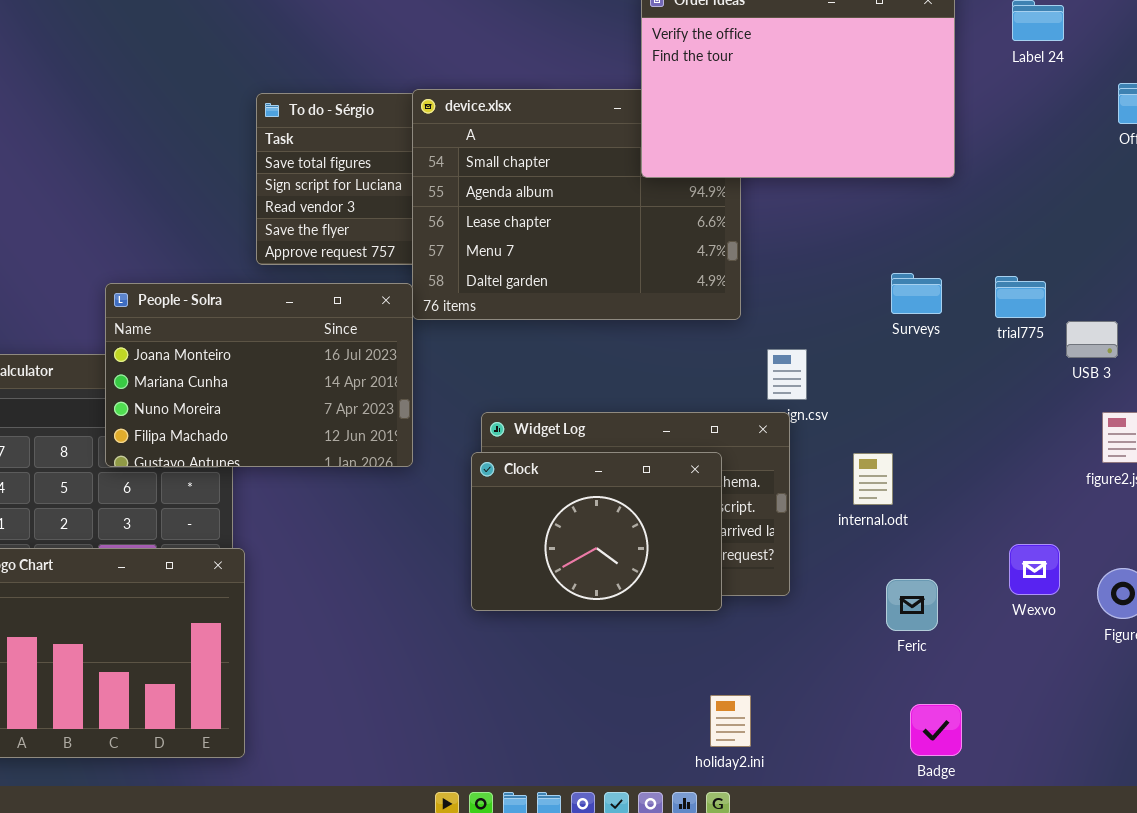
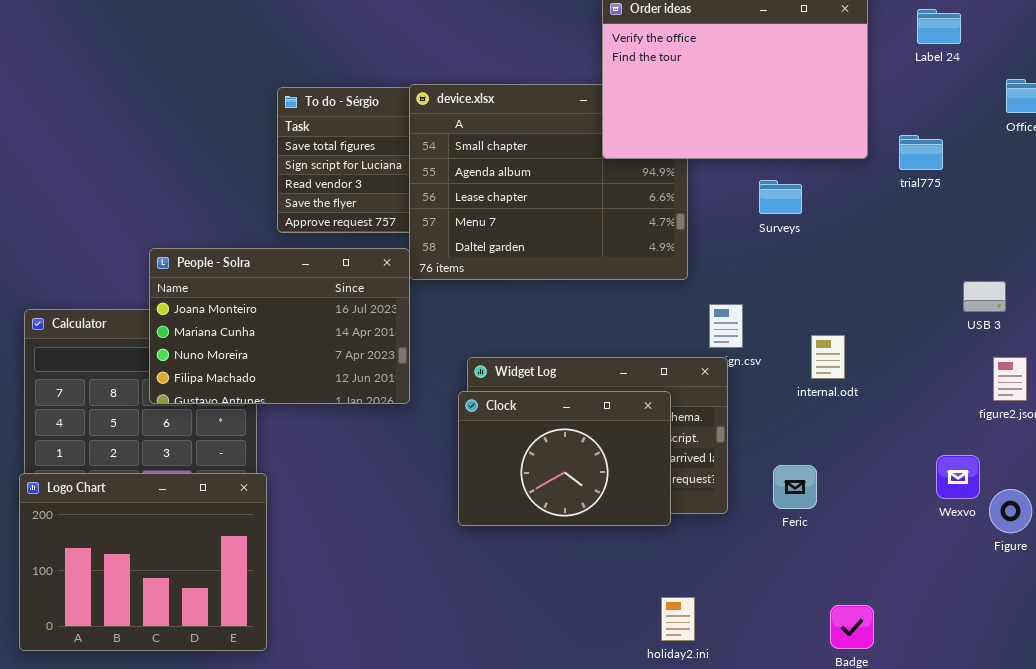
Surveys: [891,273,942,314] -> [759,180,802,214], moved
trial775: [995,276,1046,318] -> [899,135,943,170], moved
internal.odt: [853,453,893,505] -> [811,335,845,379], moved
Wexvo: [1009,544,1060,595] -> [936,455,980,499], moved
Feric: [886,579,938,631] -> [773,465,817,509], moved

